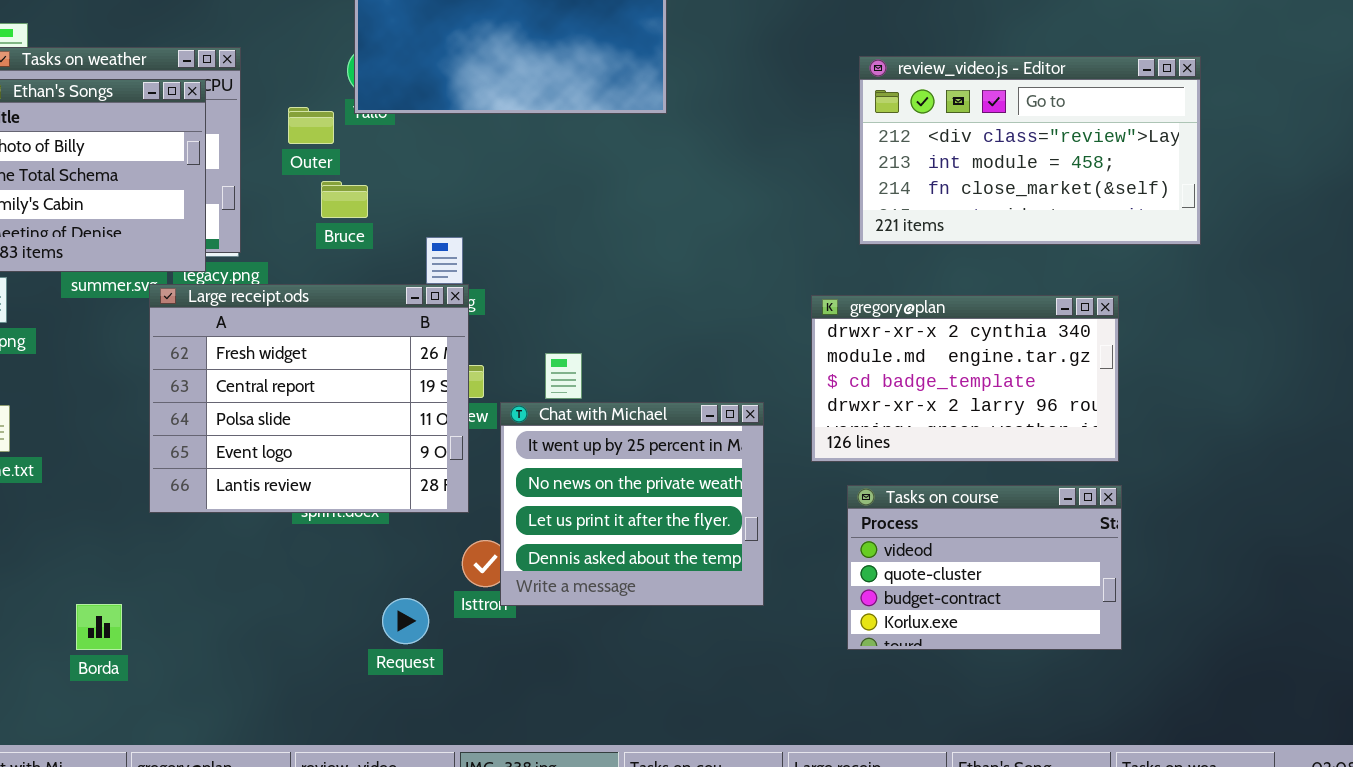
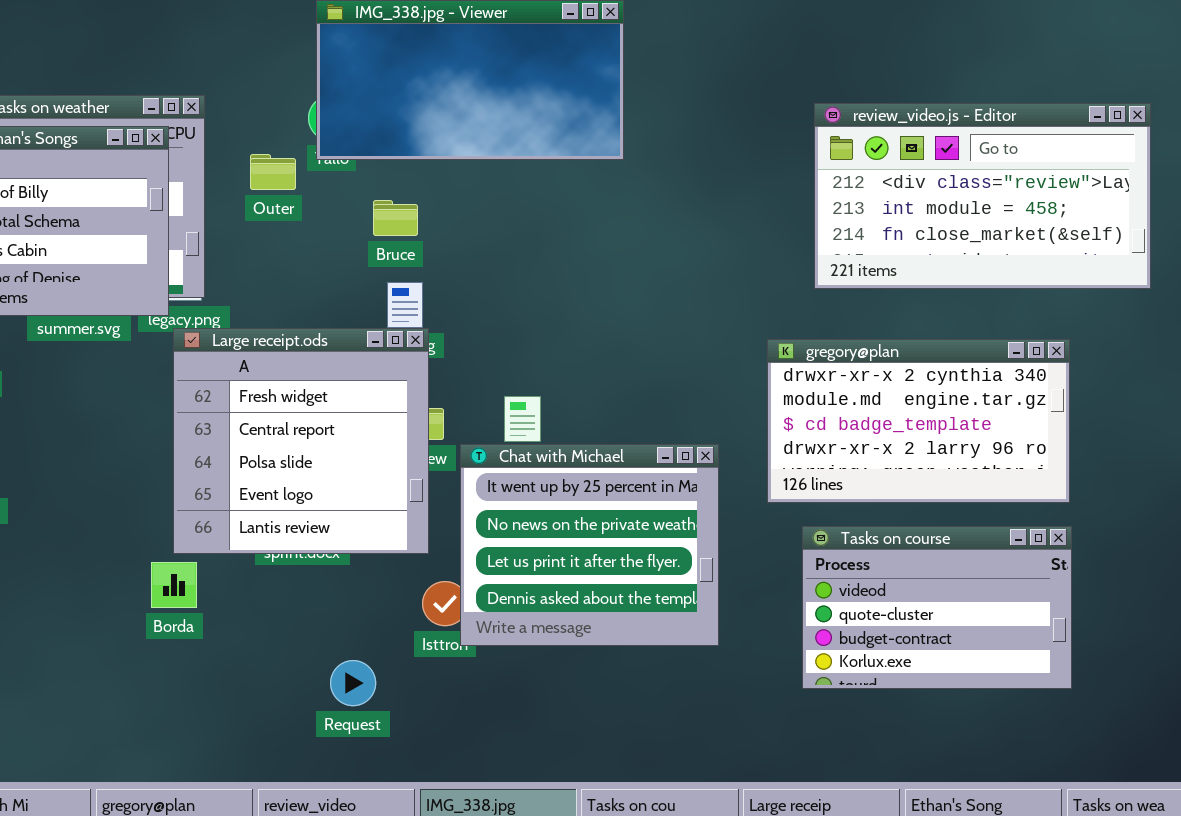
Bruce: [321,181,368,218] -> [373,200,418,236], moved
Large receipt.ods: [149,284,469,513] -> [173,328,429,554], resized
Request: [382,598,429,644] -> [330,660,376,706], moved
Borda: [76,604,122,650] -> [151,562,197,608], moved

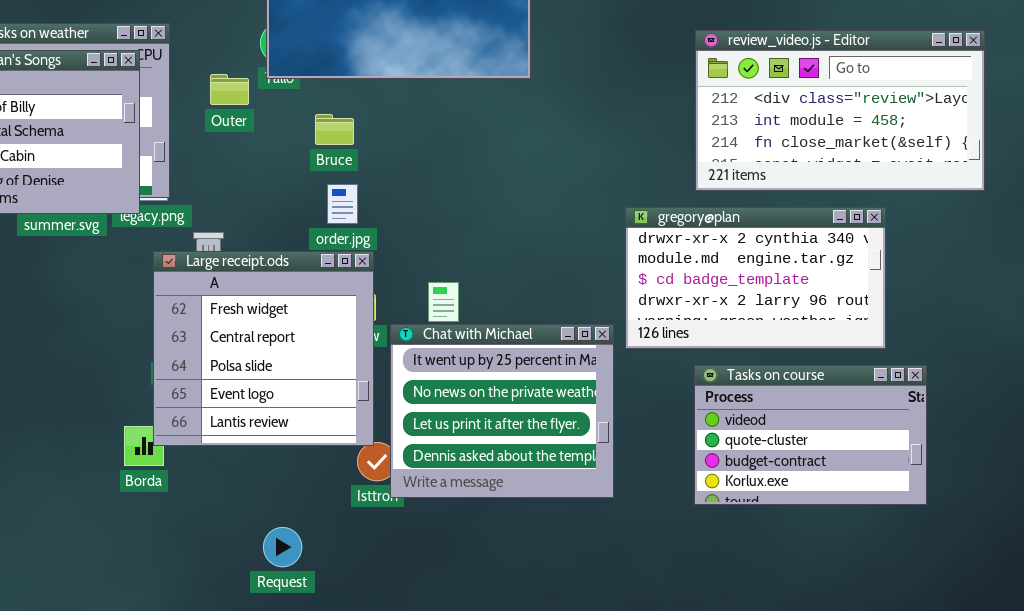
Large receipt.ods: [173,328,429,554] -> [153,251,374,446], moved
gregory@plan: [767,339,1070,503] -> [625,207,886,349], moved
Tasks on course: [802,526,1072,689] -> [694,365,927,505], moved
Request: [330,660,376,706] -> [263,527,302,567], moved

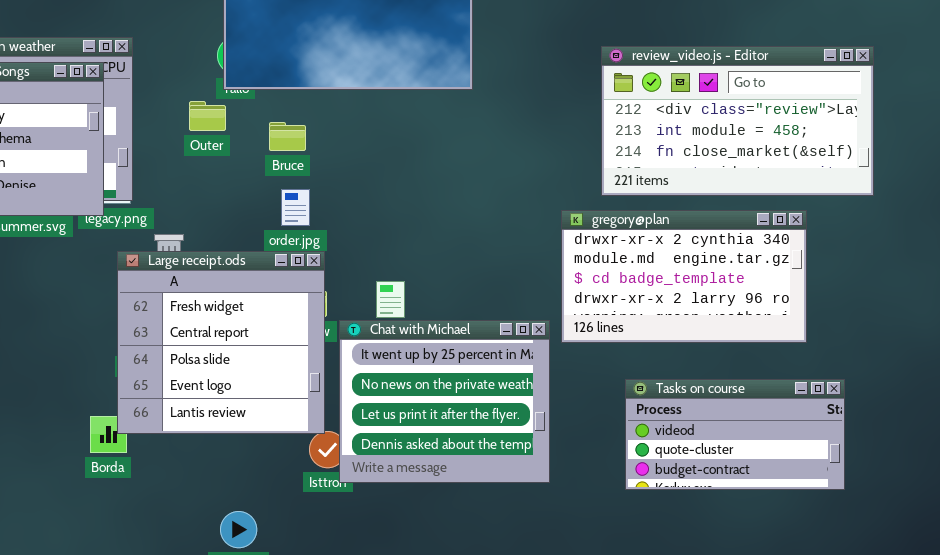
review_video.js - Editor: [695,30,985,191] -> [601,46,874,196], moved
Outer: [210,74,249,105] -> [189,101,226,131], moved
Tasks on course: [694,365,927,505] -> [625,379,845,490], resized

